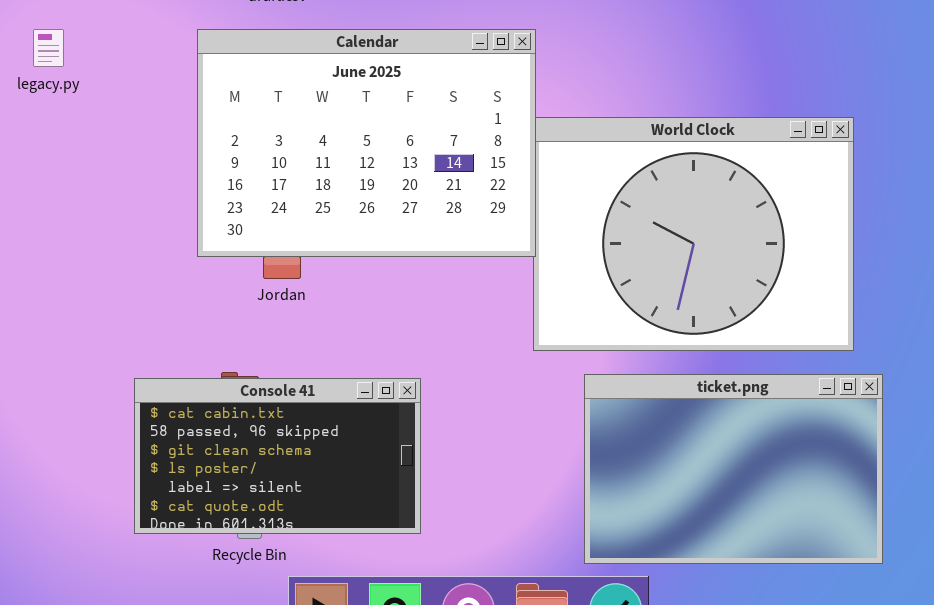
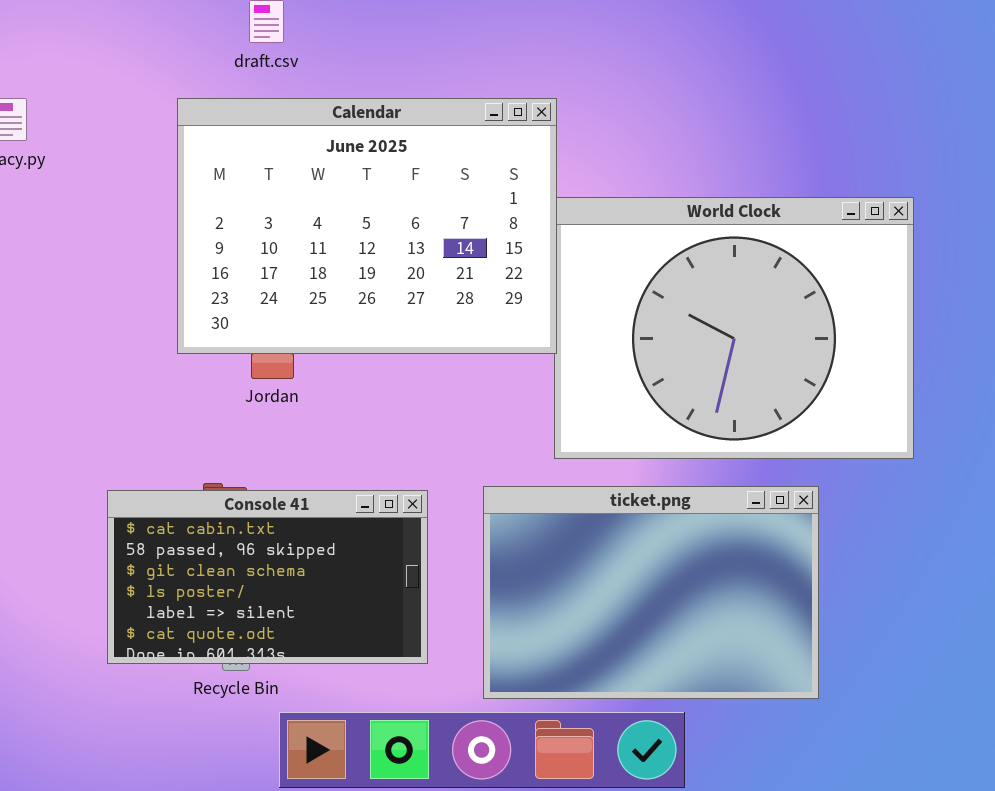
ticket.png: [584,374,883,564] -> [483,486,819,699], moved

